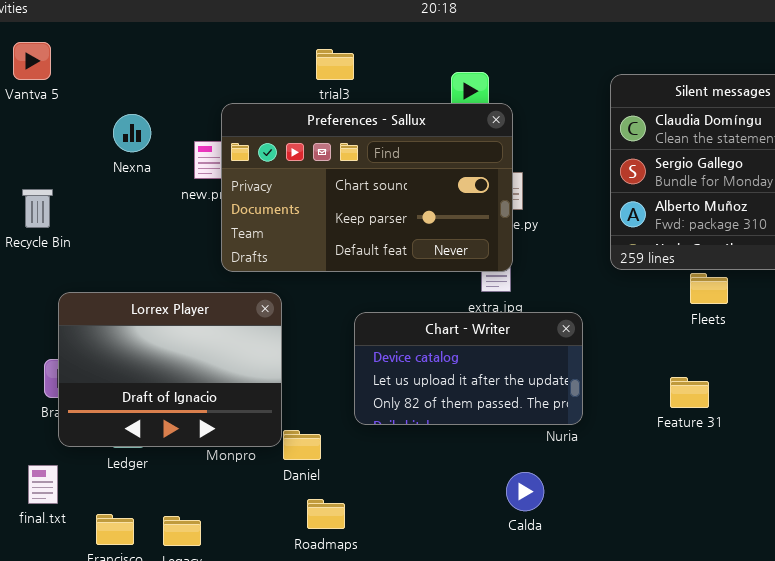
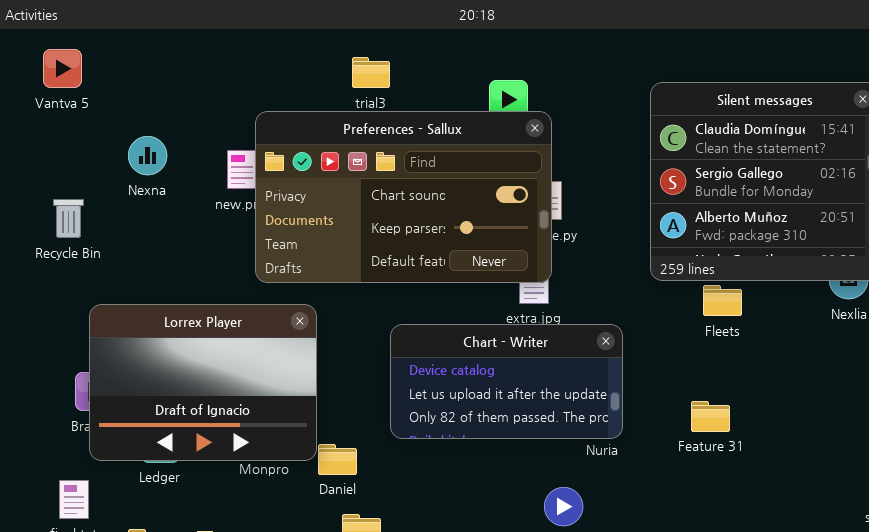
Nexna: [113,114,151,152] -> [128,136,167,175], moved
Fleets: [690,273,728,304] -> [703,285,742,316], moved
Feature 31: [670,377,709,408] -> [691,401,730,432], moved

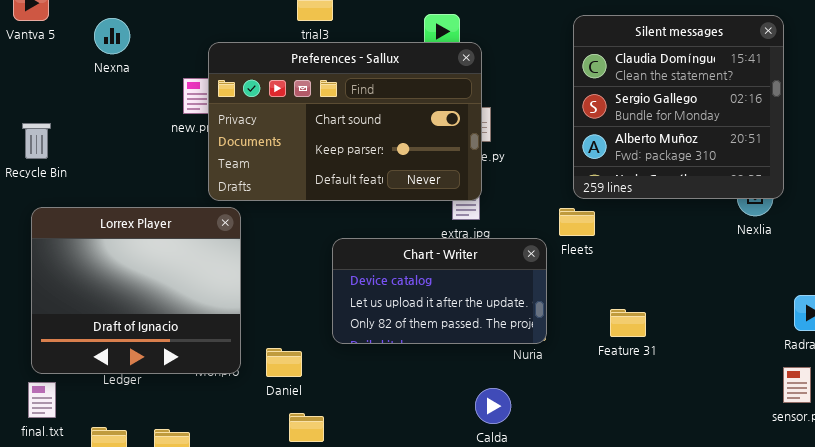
Nexna: [128,136,167,175] -> [94,18,130,54], moved
Fleets: [703,285,742,316] -> [559,208,595,236], moved
Lorrex Player: [89,304,317,461] -> [31,207,241,374], moved, resized

